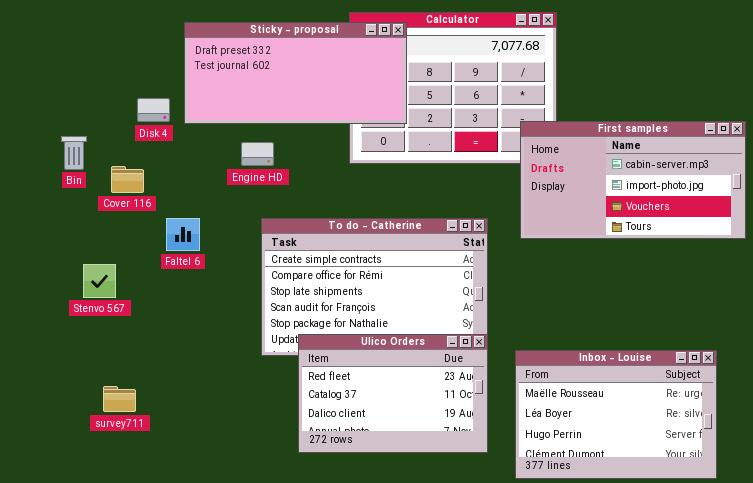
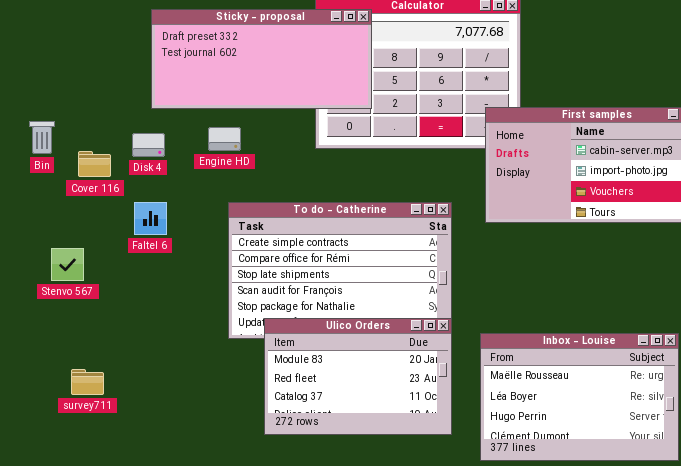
Disk 4: [137,98,170,122] -> [132,133,165,157], moved
Ulico Orders: [298,334,488,453] -> [264,318,452,435], scrolled up 1 row

